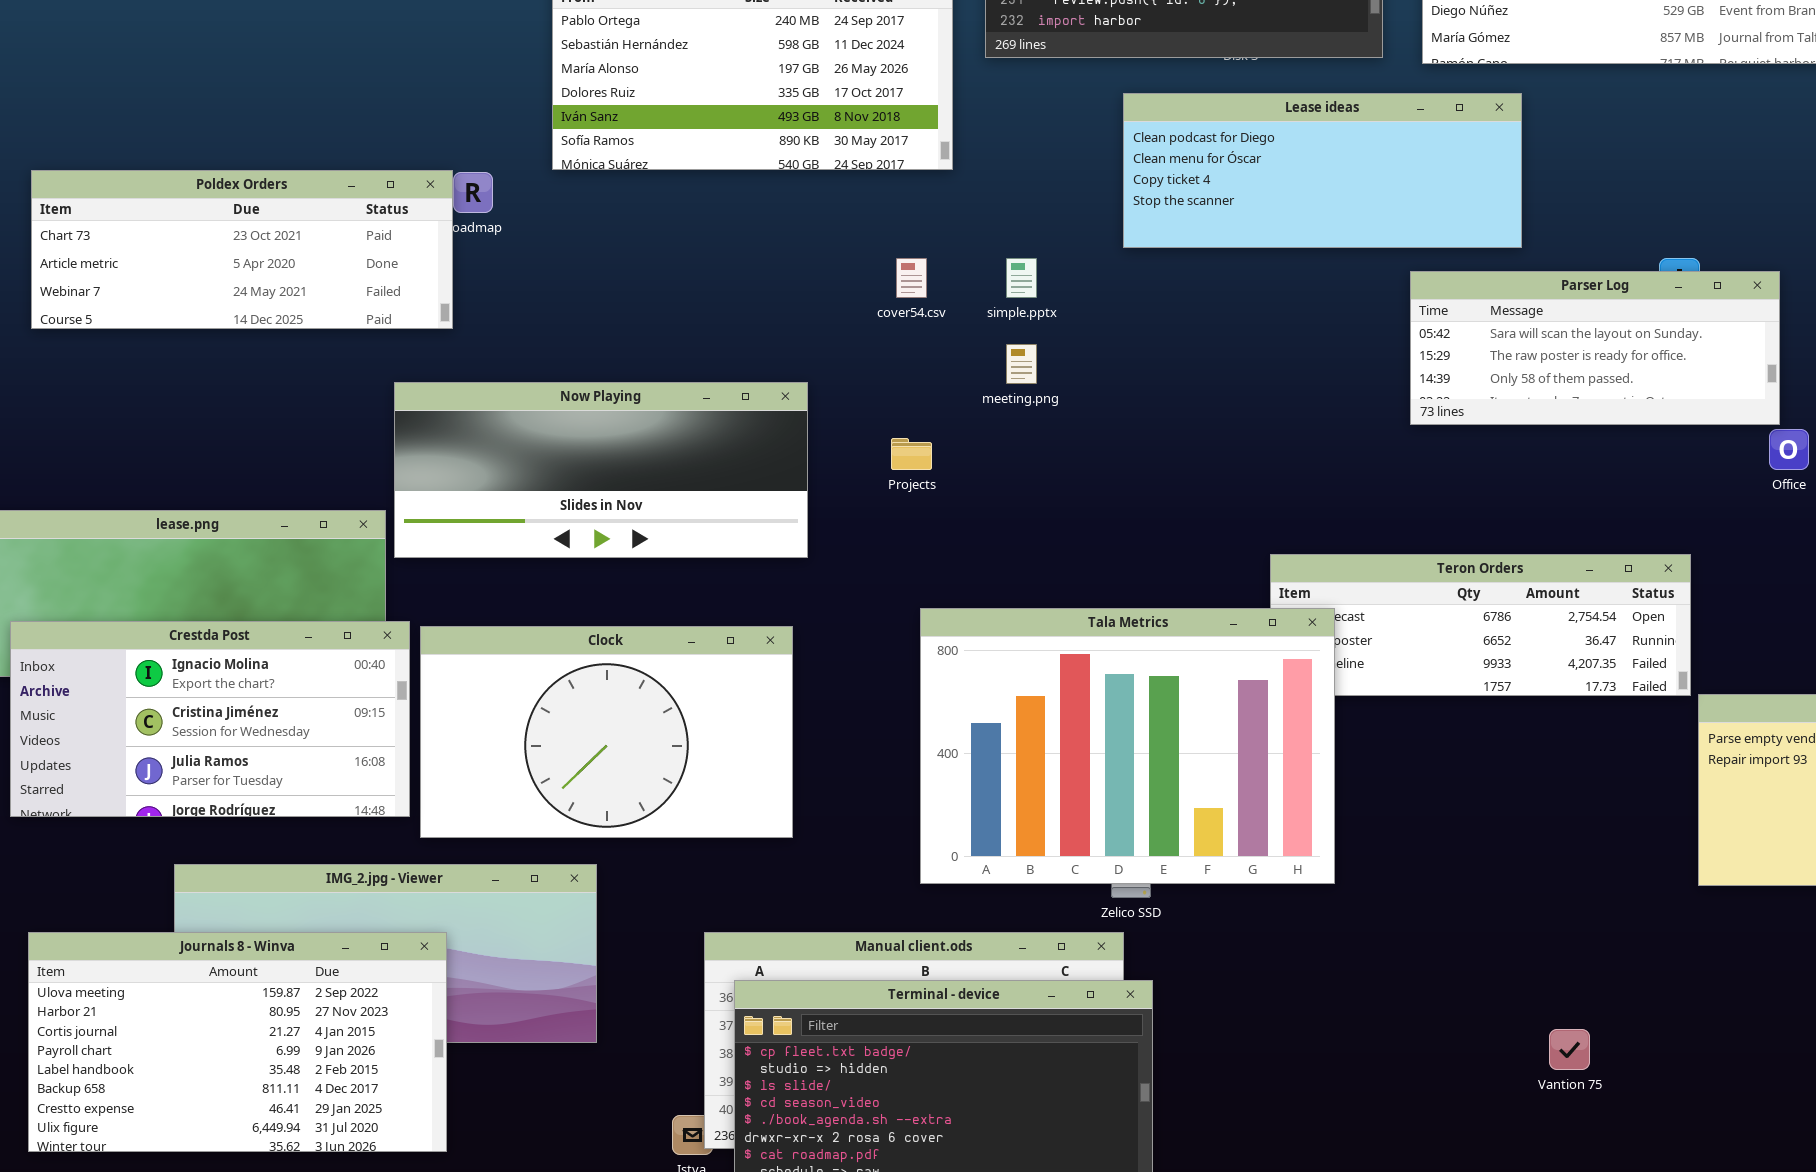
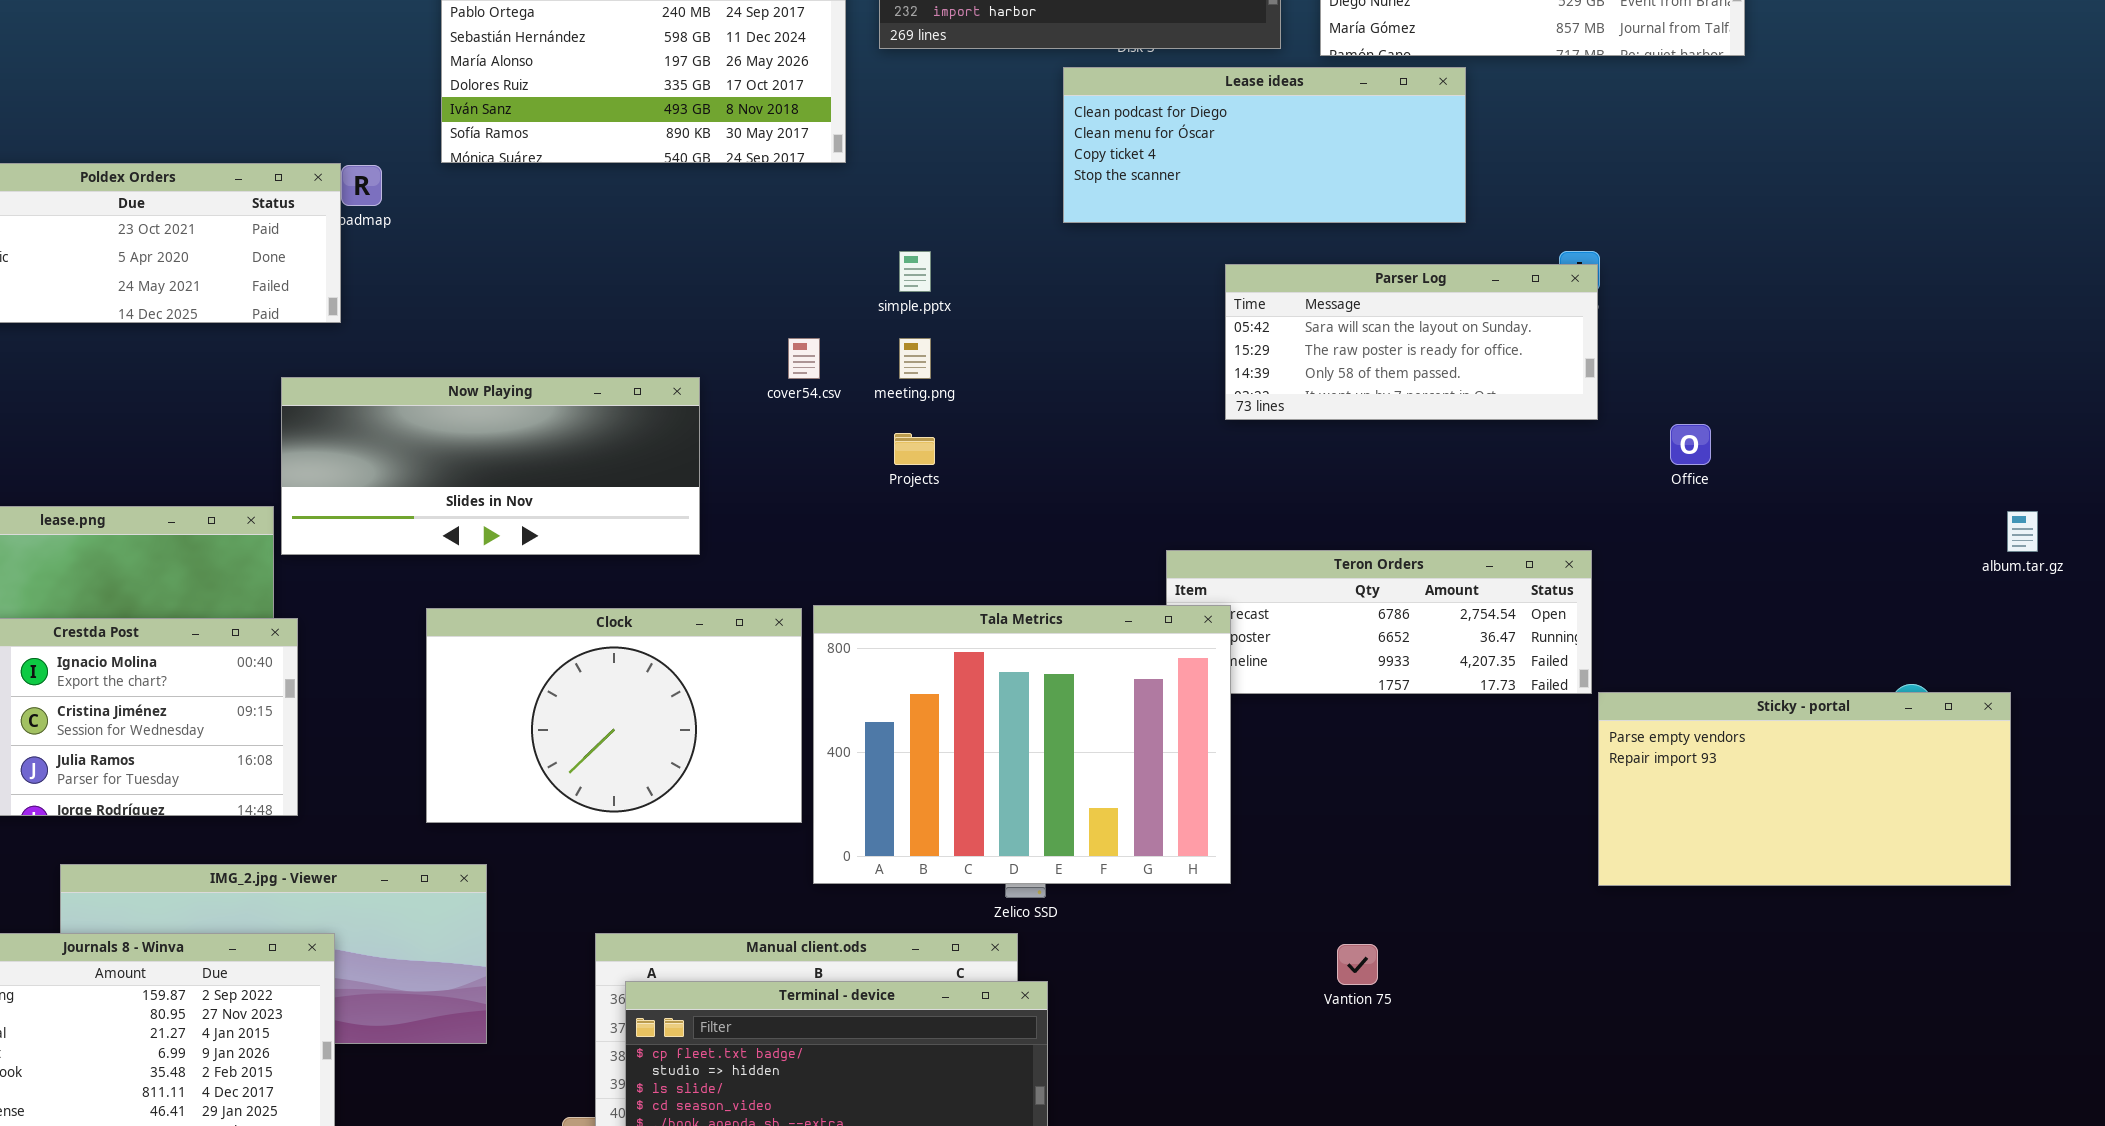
Lease ideas: [1123,93,1522,248] -> [1063,67,1466,223], moved
cover54.csv: [896,258,927,298] -> [788,338,820,379], moved
Parser Log: [1410,271,1780,425] -> [1225,264,1598,420], moved
Projects: [891,438,932,470] -> [894,433,935,465], moved
Clock: [420,626,793,838] -> [426,608,802,823], moved
Vantion 75: [1549,1029,1590,1070] -> [1337,944,1378,985], moved

